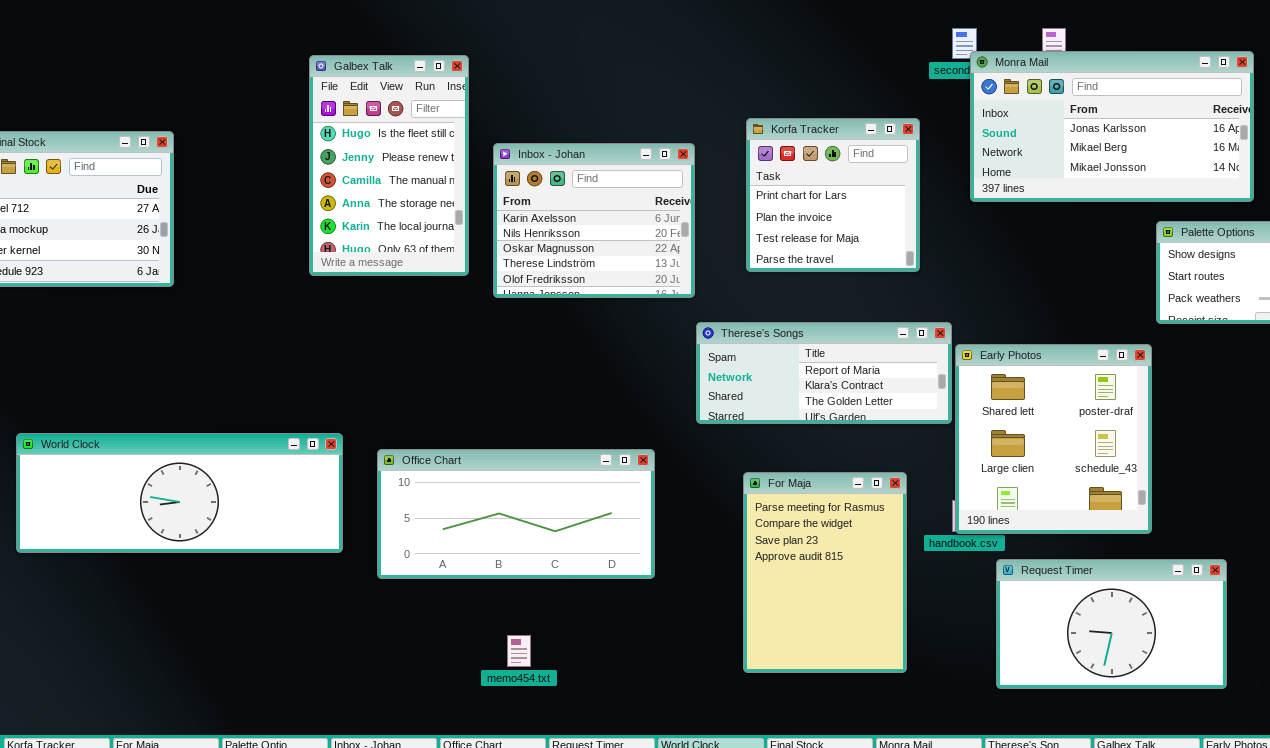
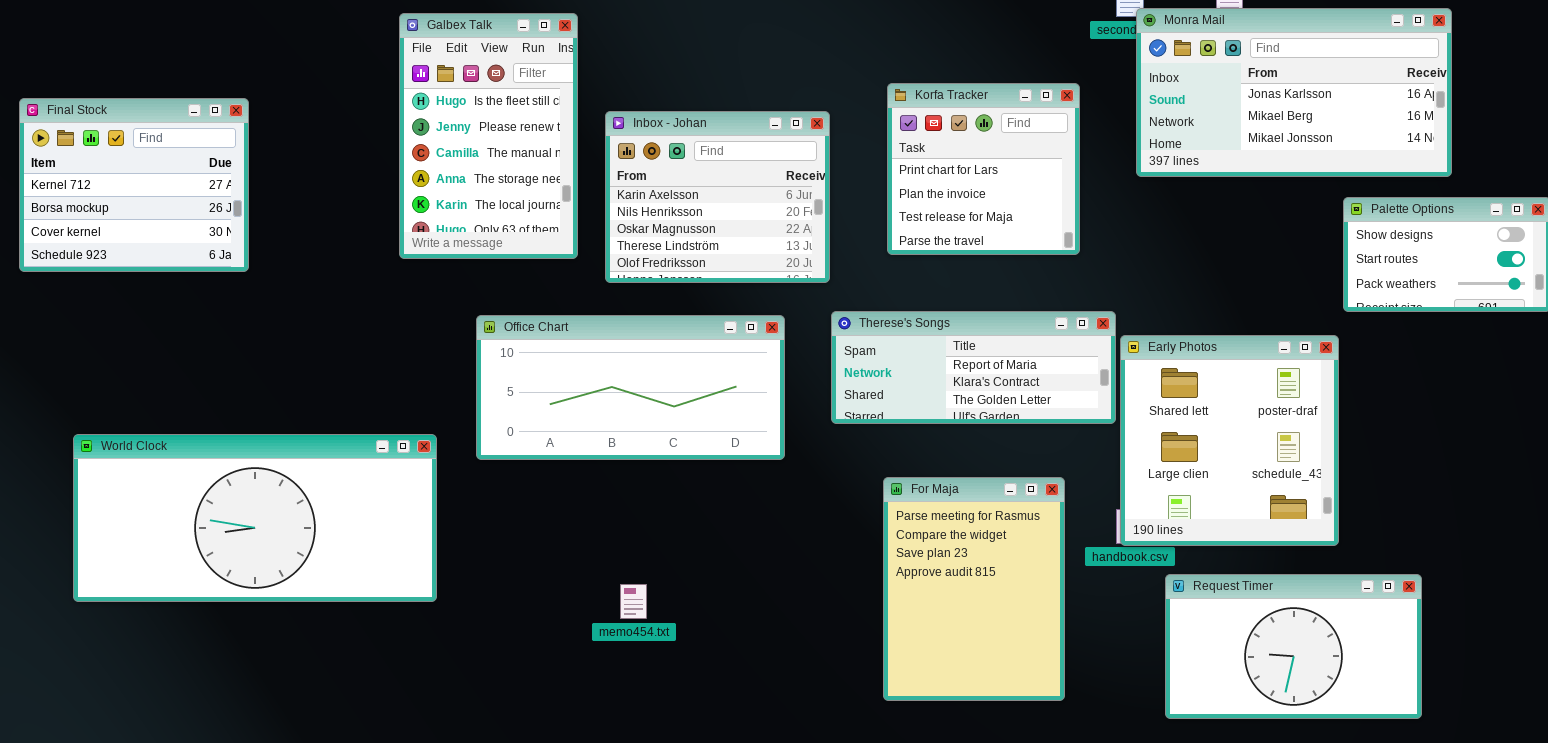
World Clock: [16,433,343,553] -> [73,434,437,602], resized
Office Chart: [377,449,655,579] -> [476,315,785,460], moved
memo454.txt: [507,635,531,667] -> [620,584,647,619], moved

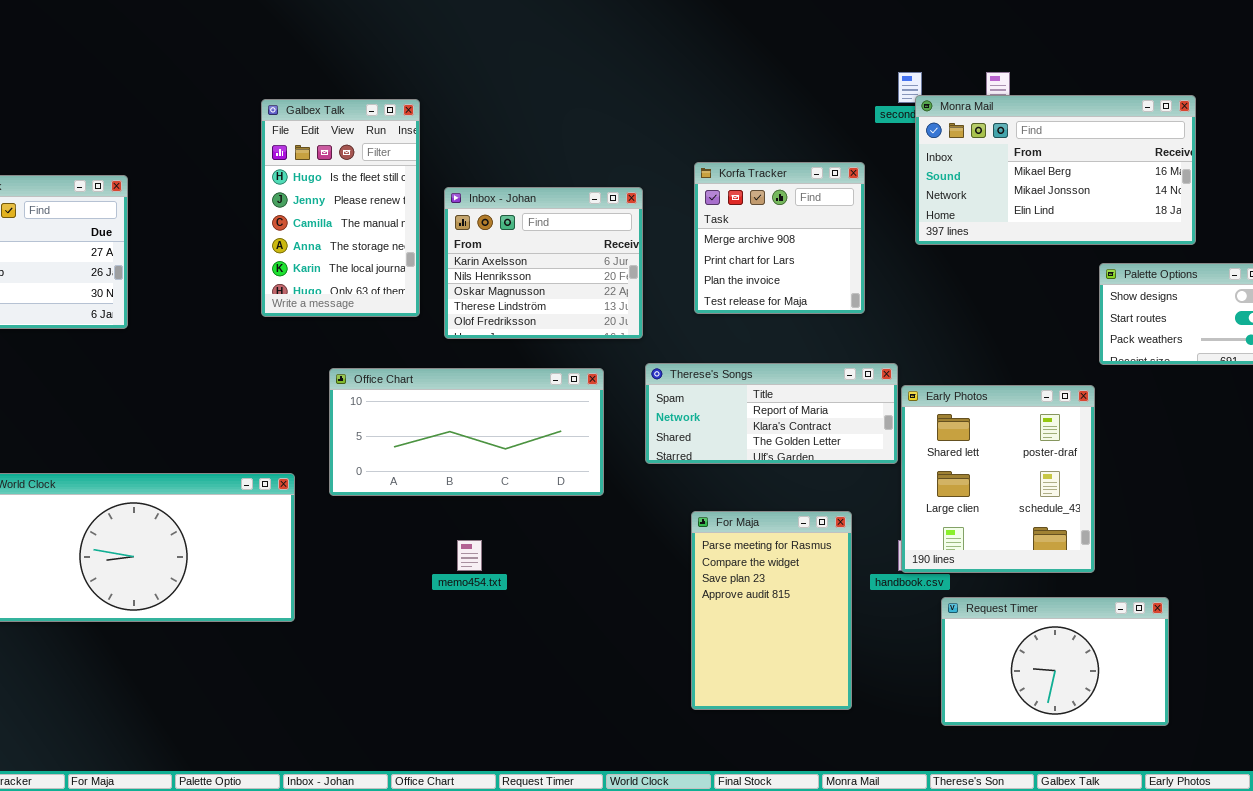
Monra Mail: [1136,8,1452,177] -> [915,95,1196,245], scrolled down 1 row
Korfa Tracker: [887,83,1080,255] -> [694,162,865,314], scrolled up 1 row
memo454.txt: [620,584,647,619] -> [457,540,482,571], moved

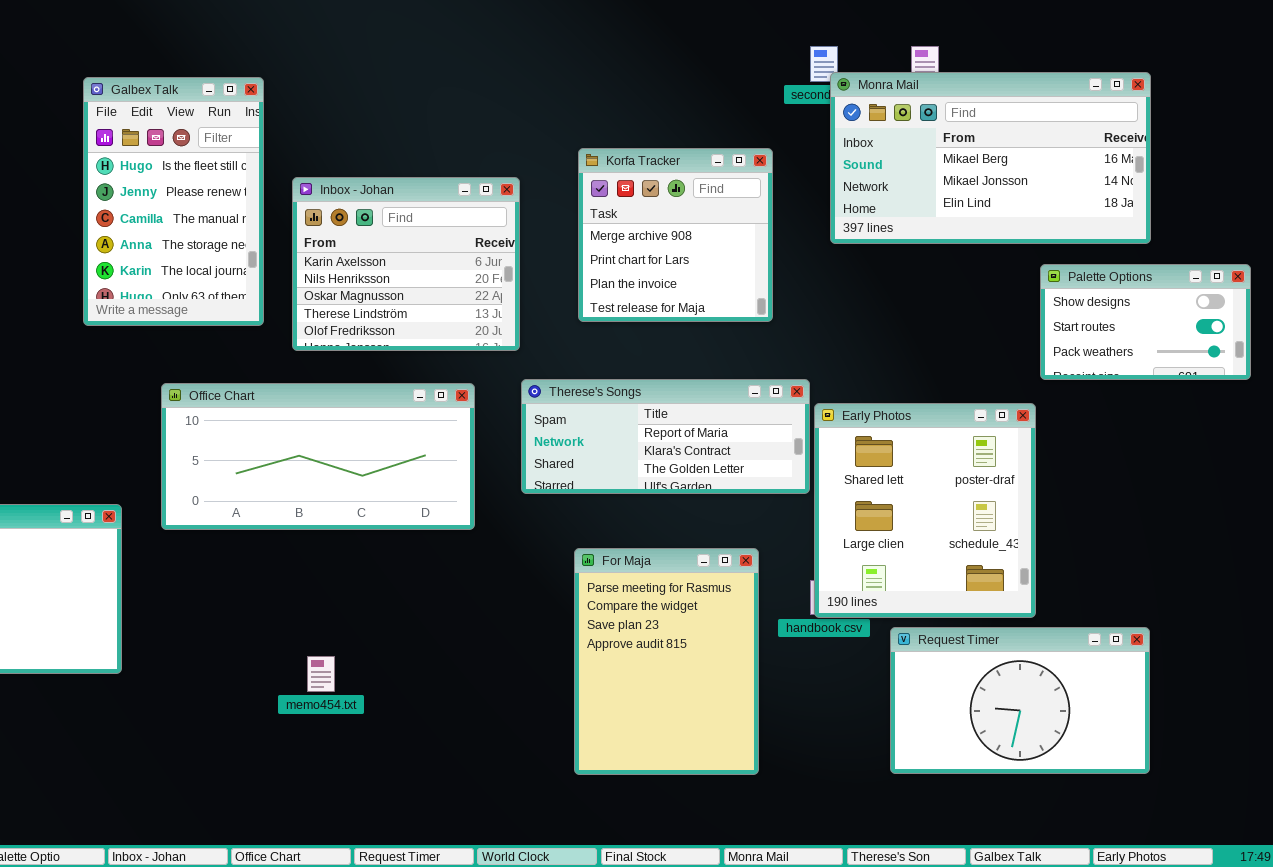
memo454.txt: [457,540,482,571] -> [307,656,335,692], moved
Request Timer: [941,597,1169,726] -> [890,627,1150,774], moved

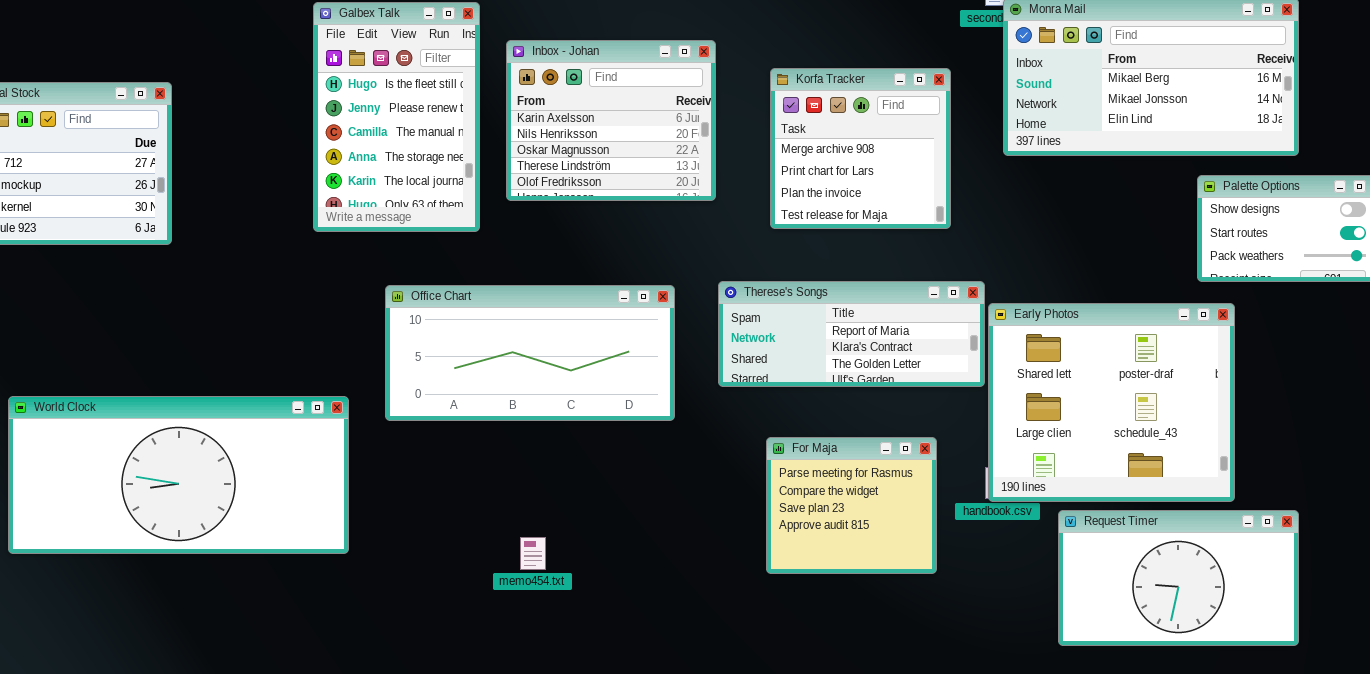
Inbox - Johan: [292,177,520,351] -> [506,40,716,201], moved
Early Photos: [814,403,1036,618] -> [988,303,1235,502], resized
For Maja: [574,548,759,775] -> [766,437,937,574], resized

